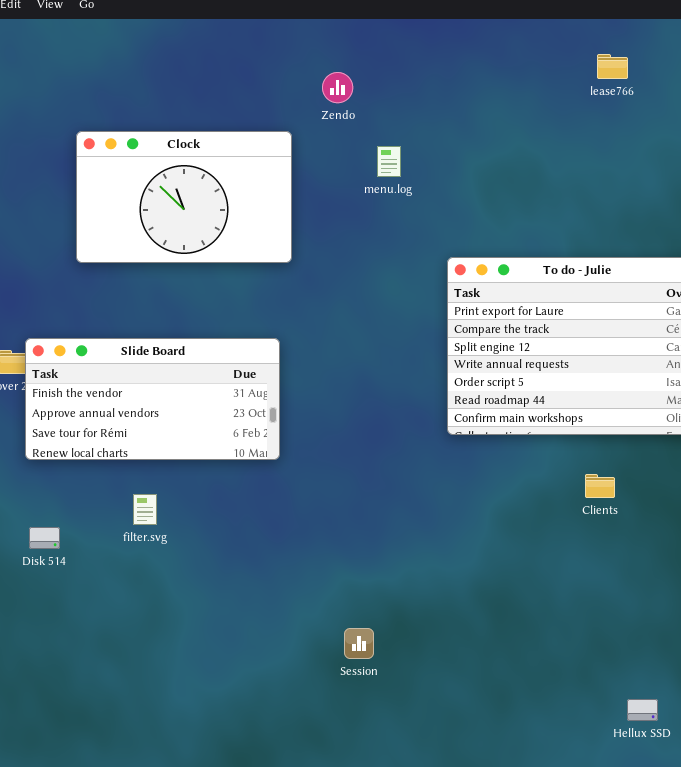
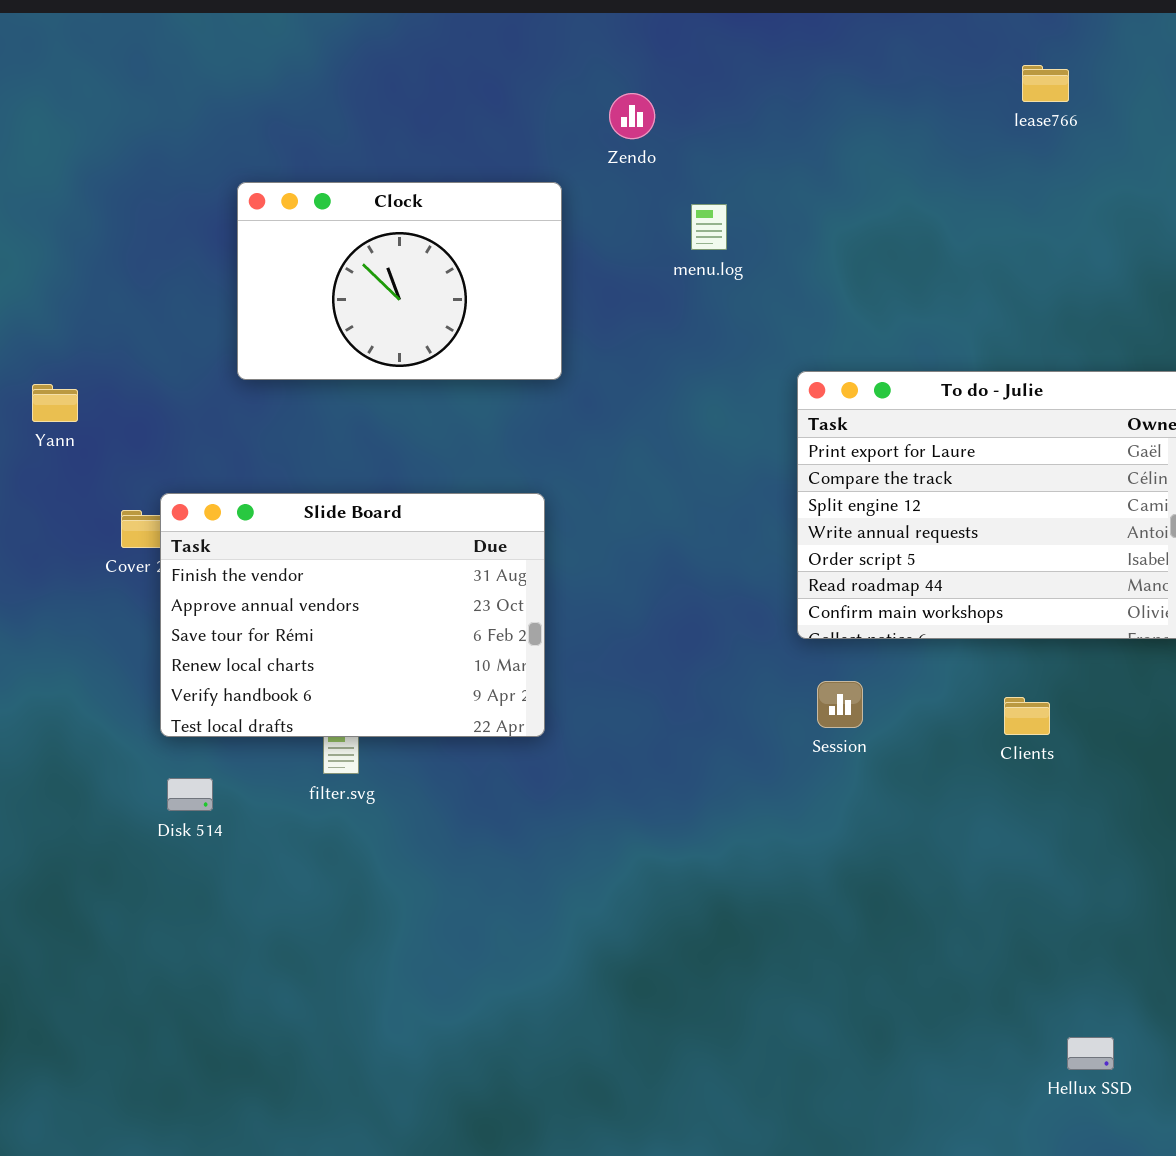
Slide Board: [25,338,280,460] -> [160,493,545,737], resized
Session: [344,628,374,659] -> [817,681,863,728], moved

